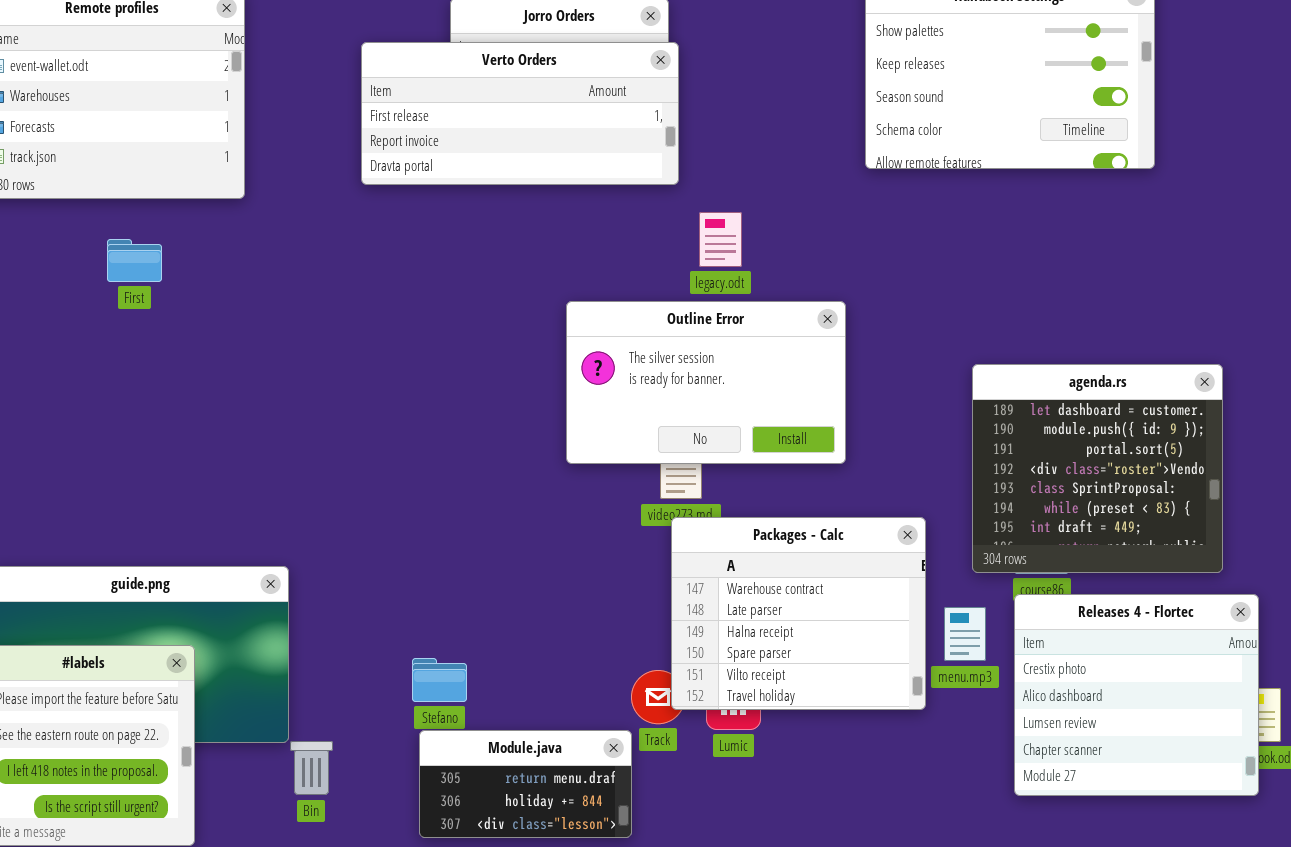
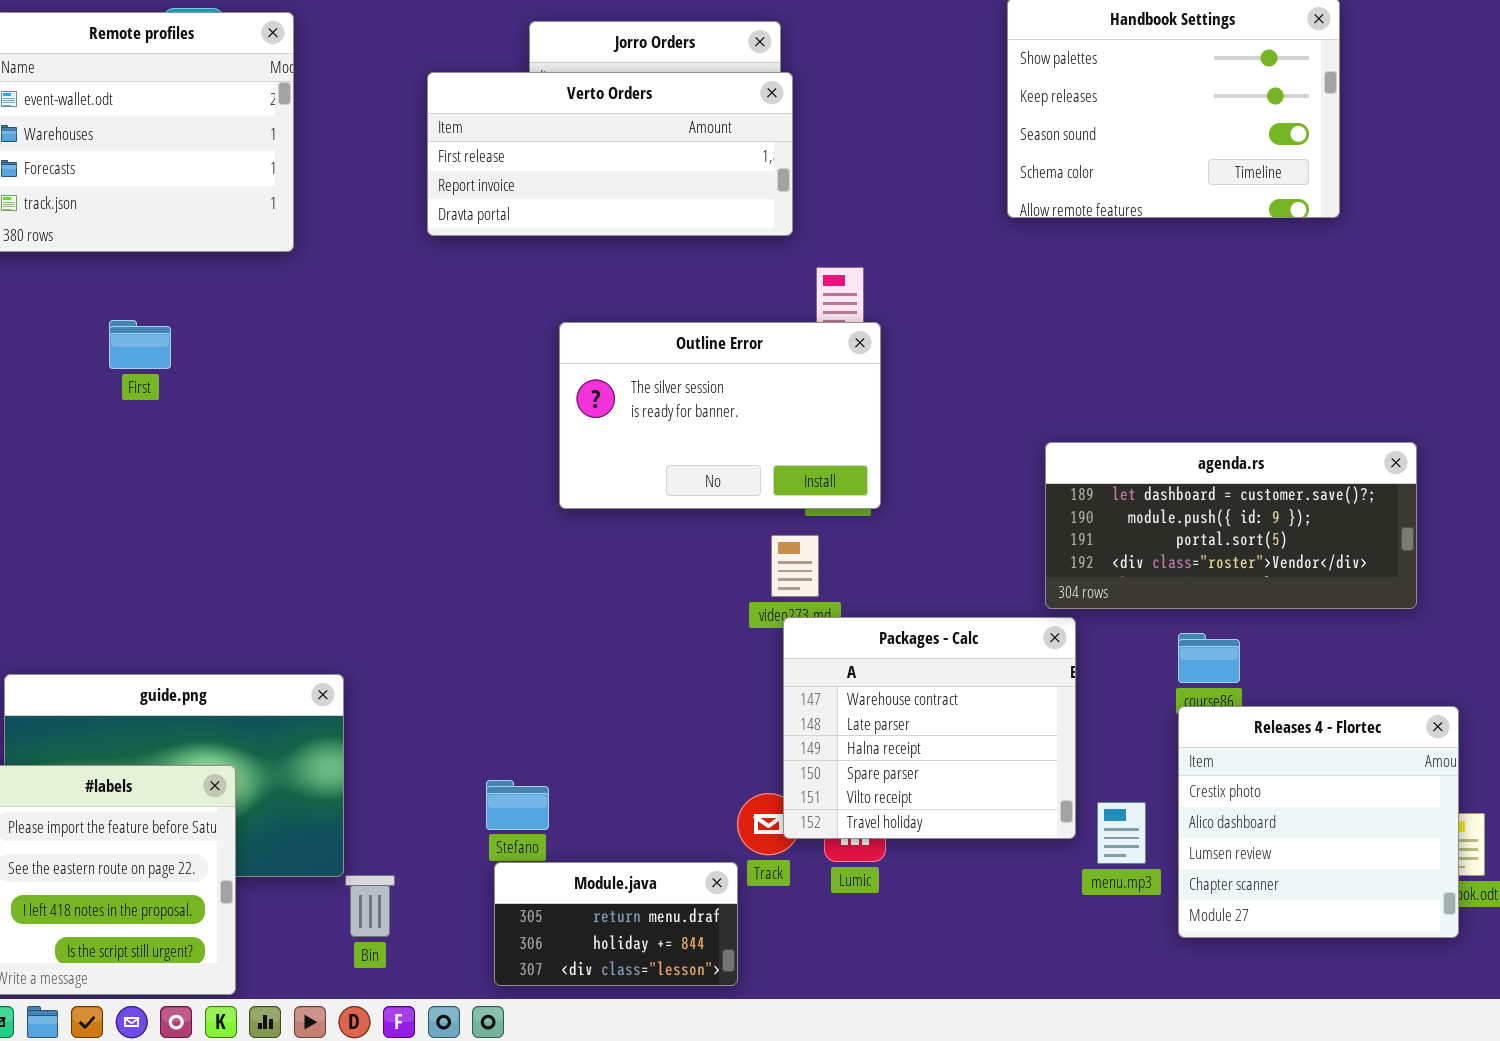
First: [107,239,162,282] -> [109,320,171,369], moved
Outline Error: [566,301,846,464] -> [559,322,881,509], moved
agenda.rs: [972,364,1223,573] -> [1045,442,1417,609], resized
menu.mp3: [944,607,986,661] -> [1097,802,1146,864], moved

